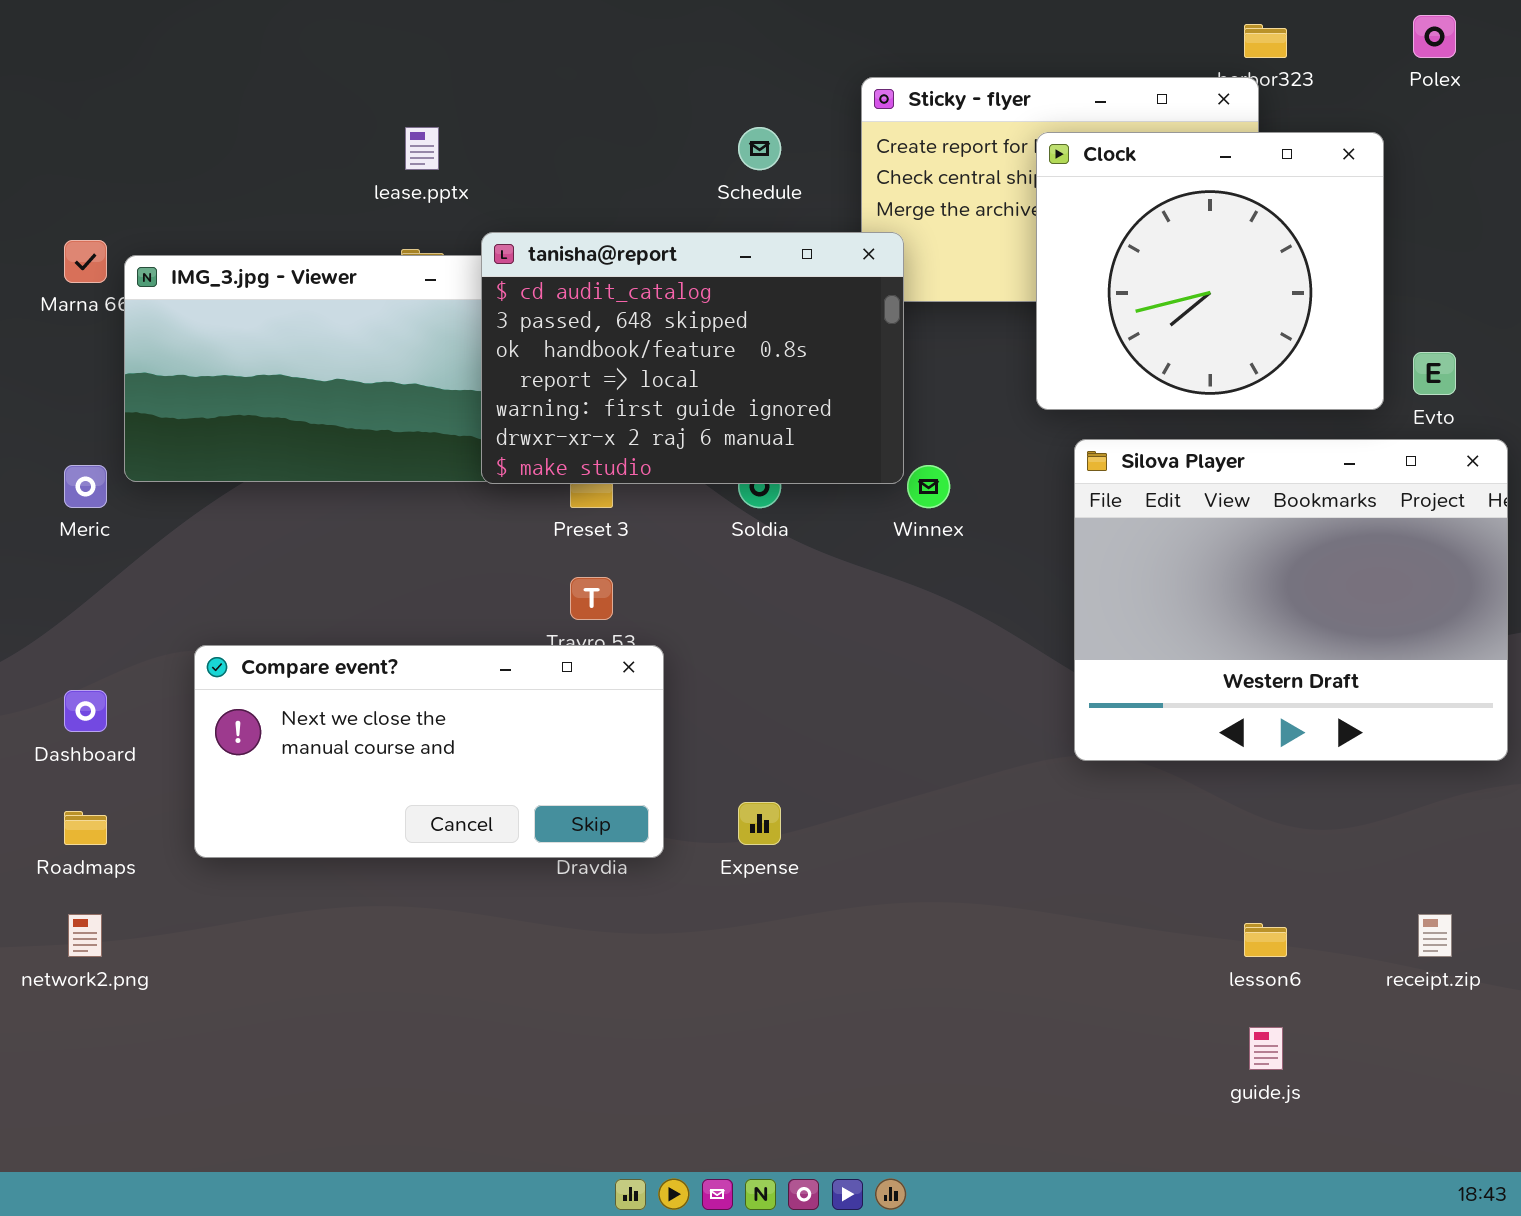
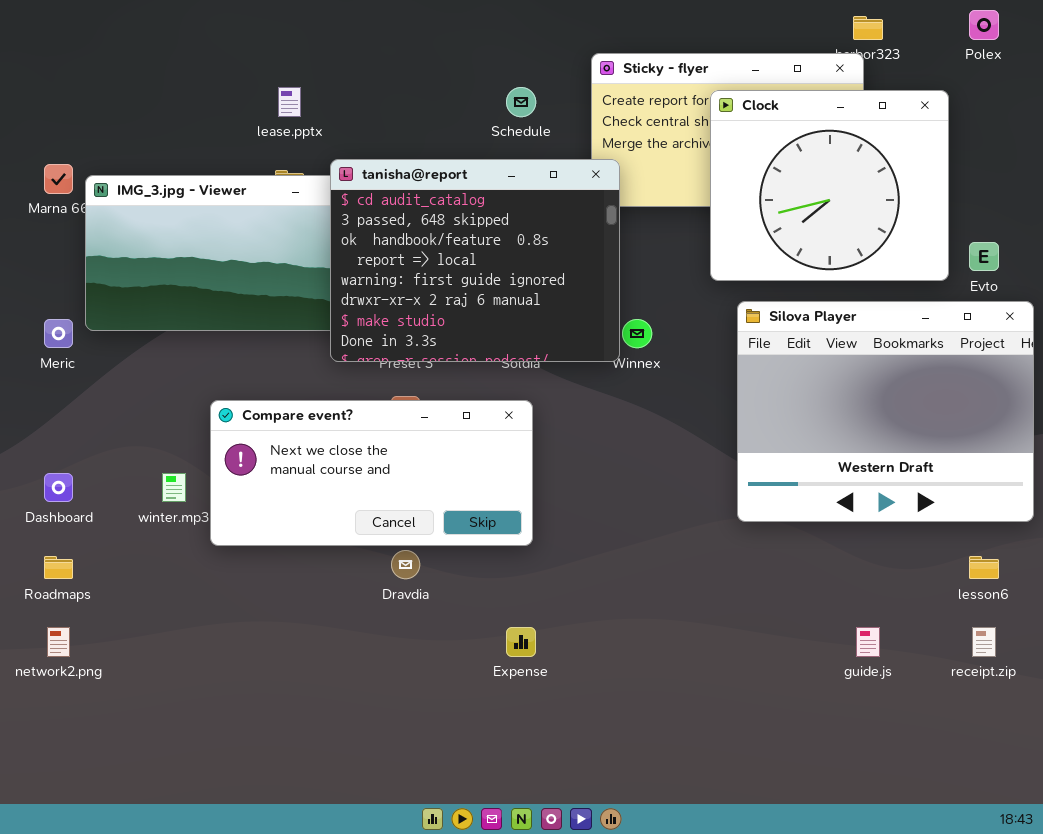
tanisha@report: [481,232,904,484] -> [330,159,620,362], resized
Compare event?: [194,645,664,858] -> [210,400,533,546], moved
Expense: [738,802,781,845] -> [506,627,536,657], moved
lesson6: [1244,923,1287,957] -> [969,556,999,579], moved
guide.js: [1249,1027,1283,1070] -> [856,627,880,657], moved

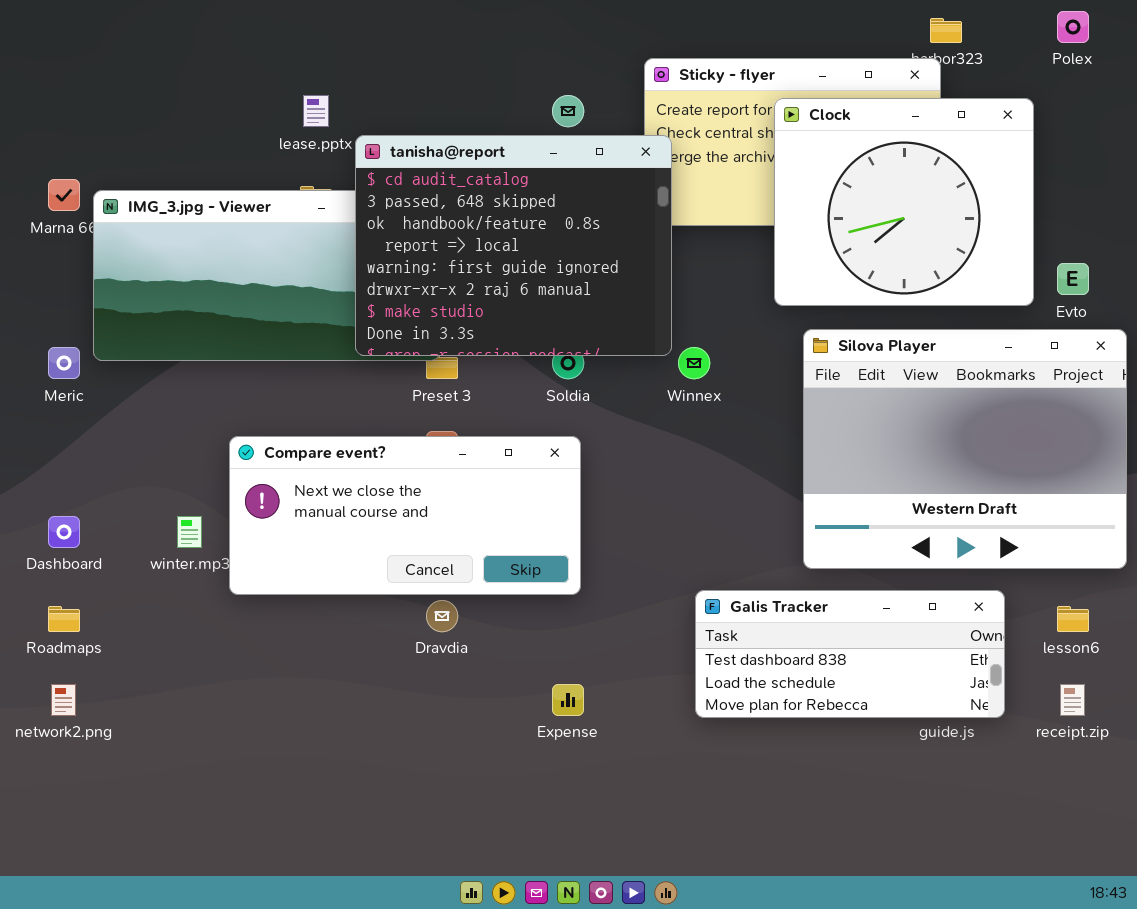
tanisha@report: [330,159,620,362] -> [355,135,672,356], moved
Galis Tracker: none -> [695,590,1005,718], opened

